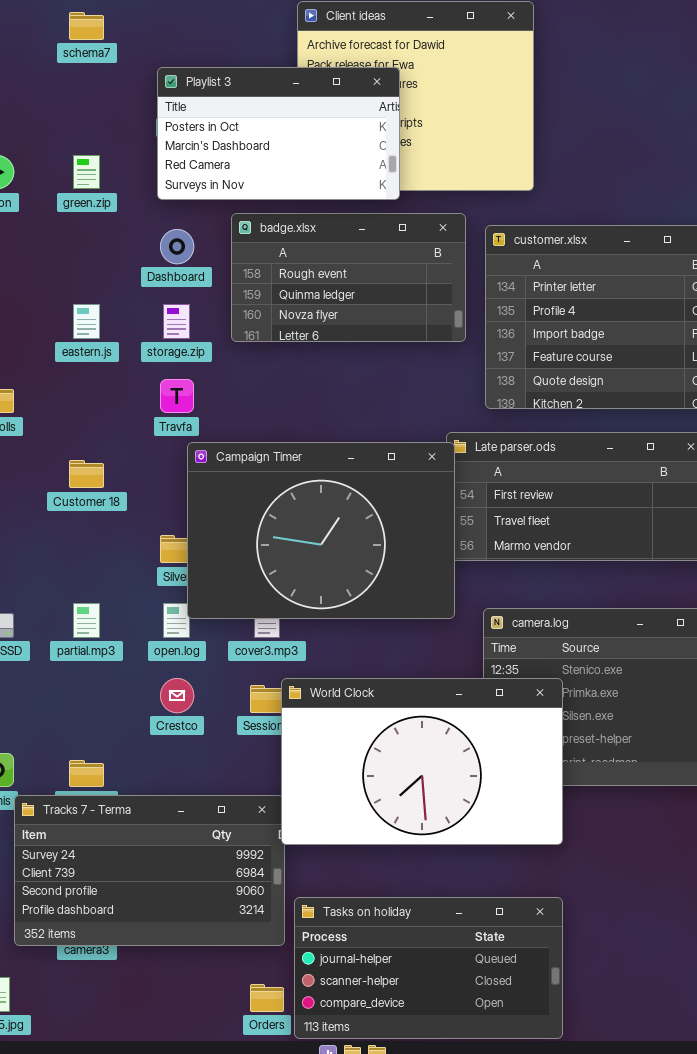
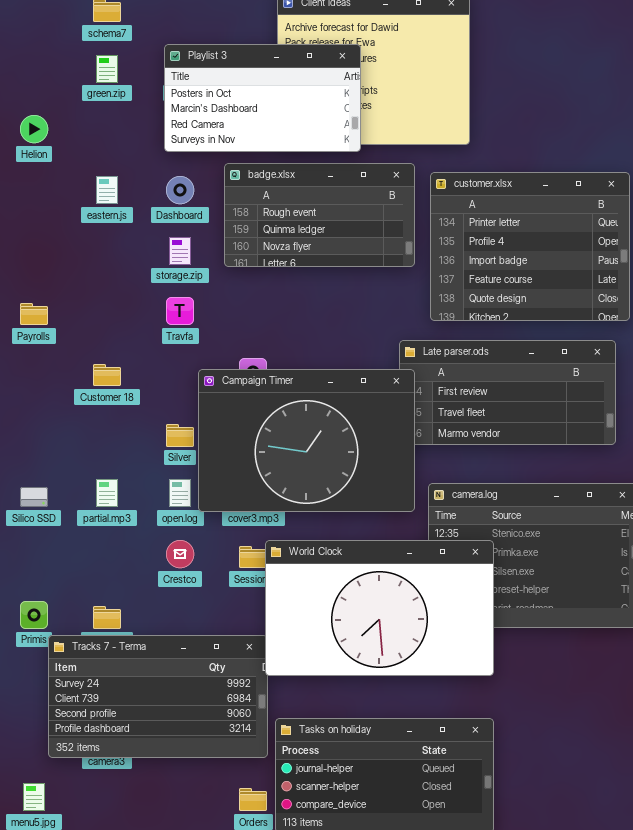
green.zip: [73,155,100,189] -> [96,55,118,83], moved
eastern.js: [73,304,100,339] -> [96,176,118,204], moved
Campaign Timer: [187,442,455,619] -> [198,369,415,512], moved

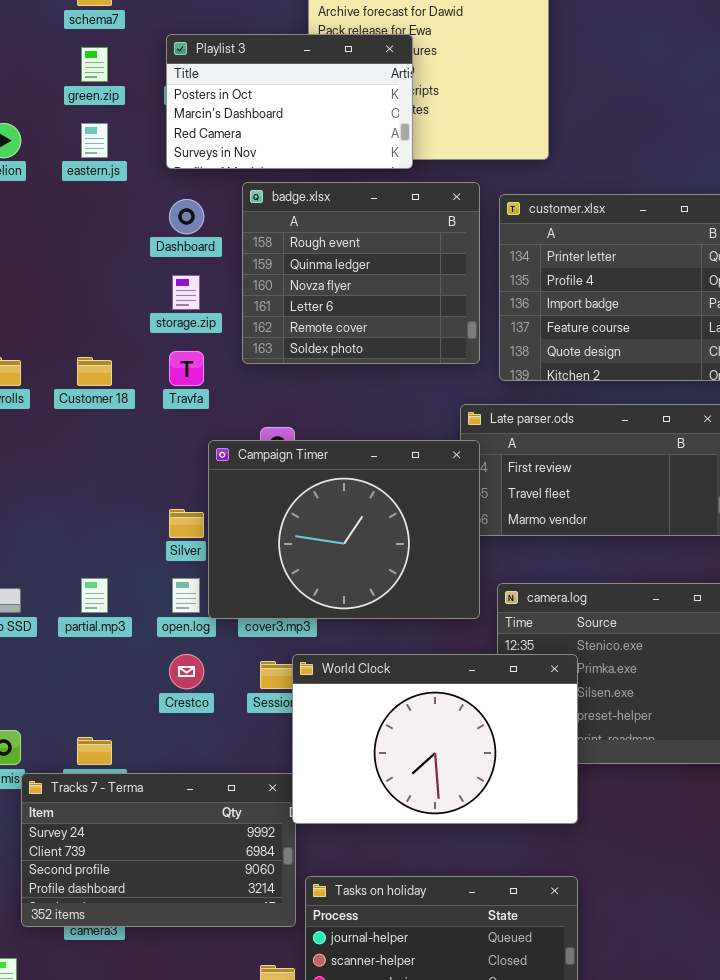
badge.xlsx: [224,163,415,267] -> [242,182,480,364], resized
eastern.js: [96,176,118,204] -> [81,123,108,158], moved
Customer 18: [93,364,121,386] -> [77,357,112,386], moved

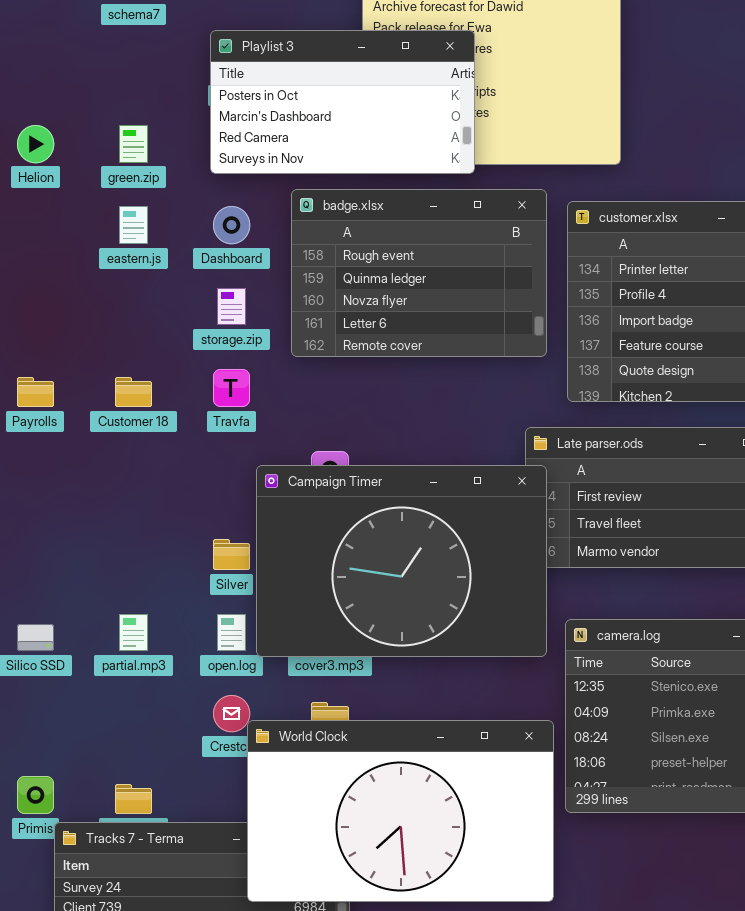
green.zip: [81,47,108,82] -> [119,125,148,163], moved
eastern.js: [81,123,108,158] -> [119,206,148,244], moved
badge.xlsx: [242,182,480,364] -> [291,189,547,357], resized
World Clock: [292,654,578,824] -> [247,720,554,902], moved

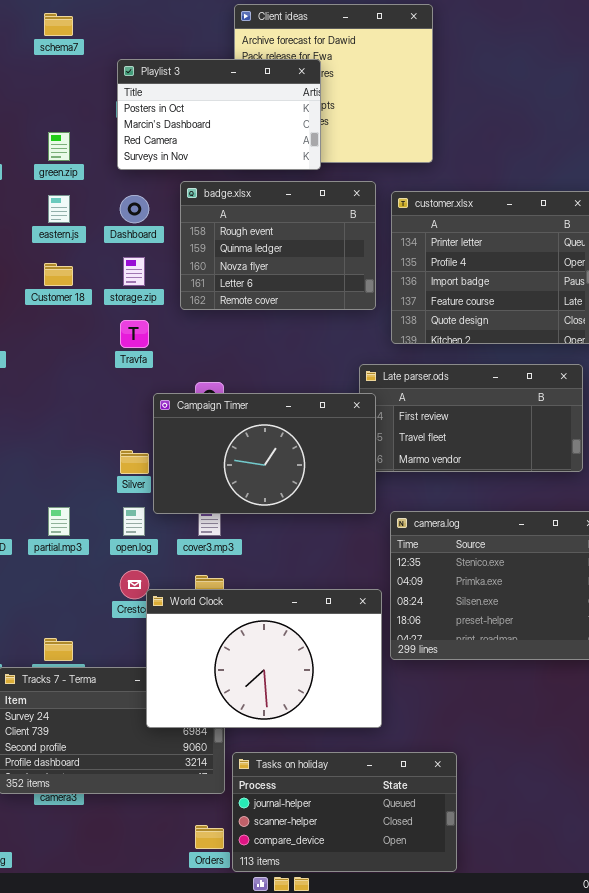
Customer 18: [115,377,152,407] -> [44,263,73,286], moved
Campaign Timer: [256,465,547,657] -> [153,393,376,514], resized

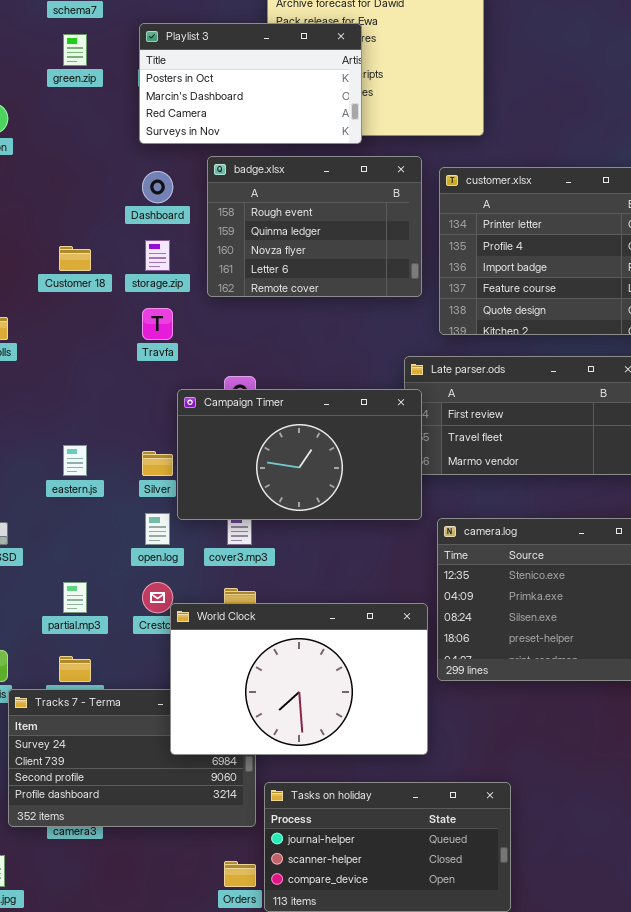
green.zip: [48,132,70,161] -> [63,34,87,66], moved
eastern.js: [48,195,70,223] -> [63,445,87,476], moved
partial.mp3: [48,507,70,536] -> [63,582,87,613], moved

